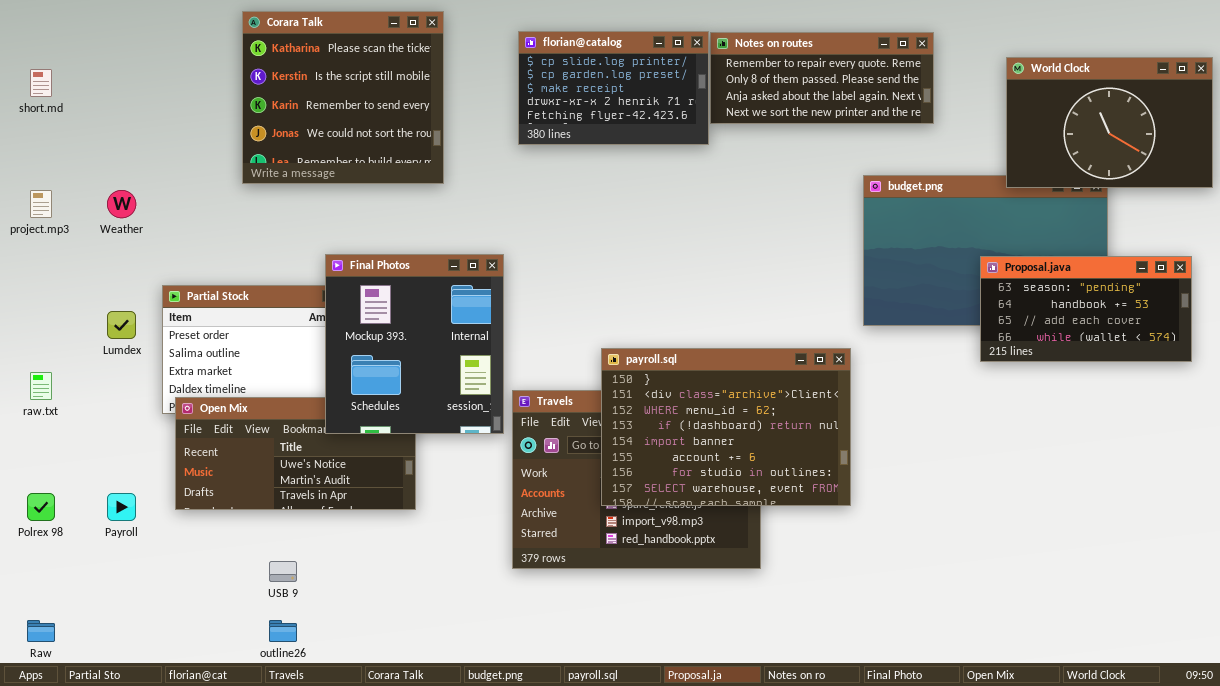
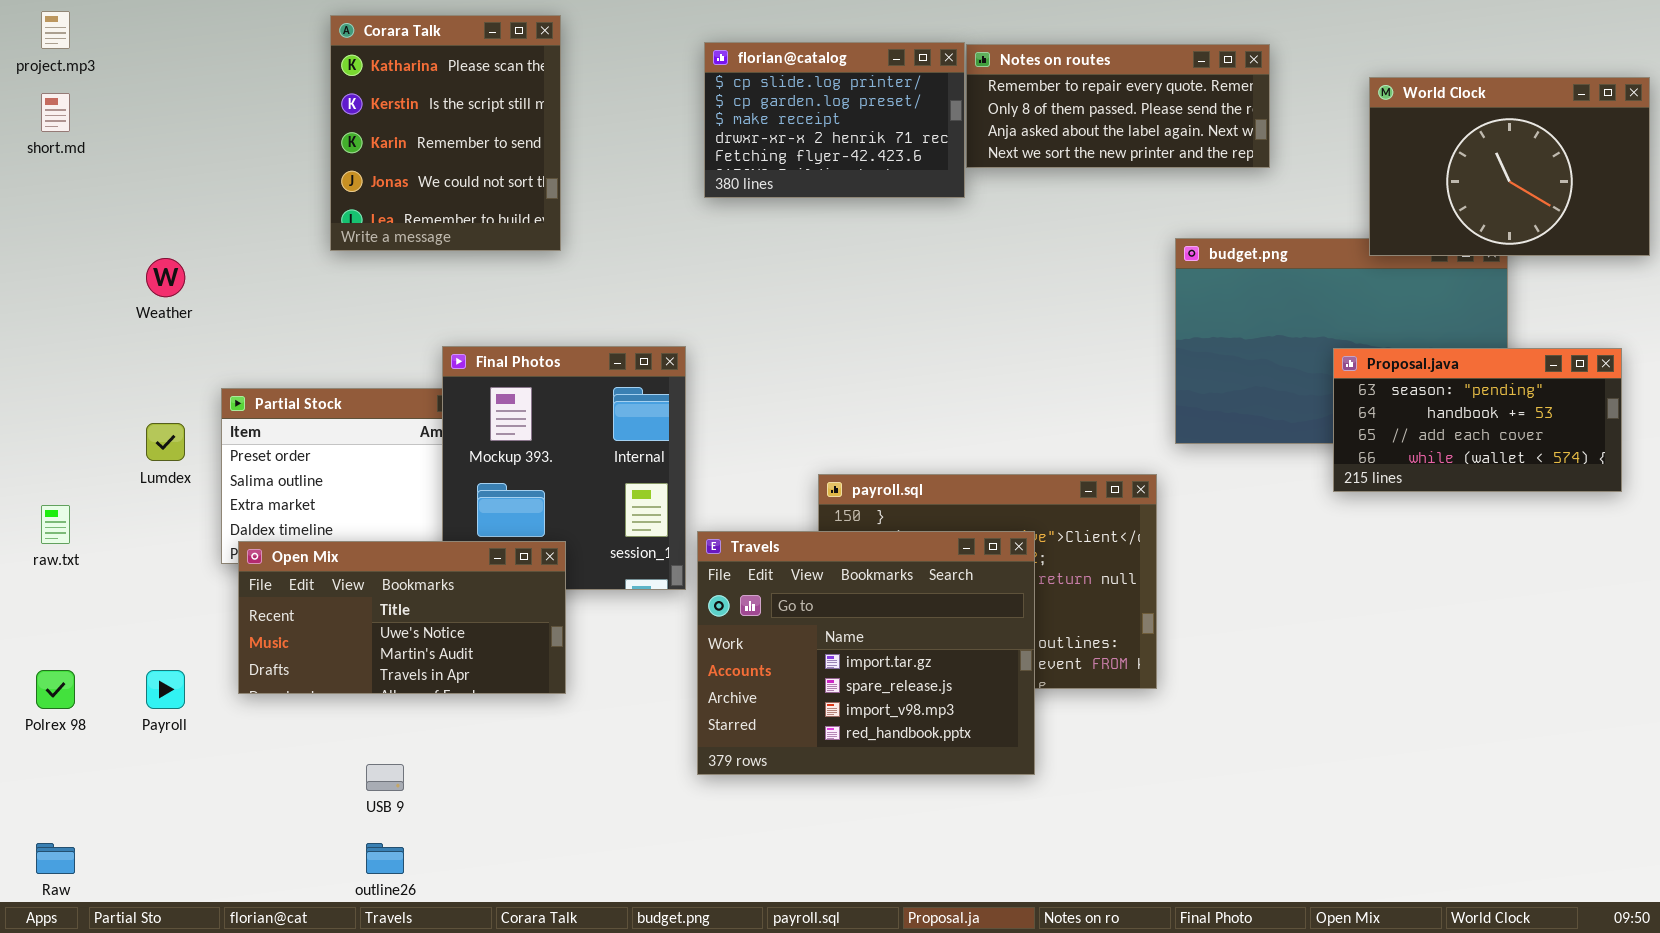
Corara Talk: [242,11,444,184] -> [330,15,561,251], resized
project.mp3: [30,190,52,218] -> [41,11,70,49], moved
Travels: [512,390,761,569] -> [697,531,1035,775], raised
Open Mix: [175,397,416,510] -> [238,541,566,694], raised

